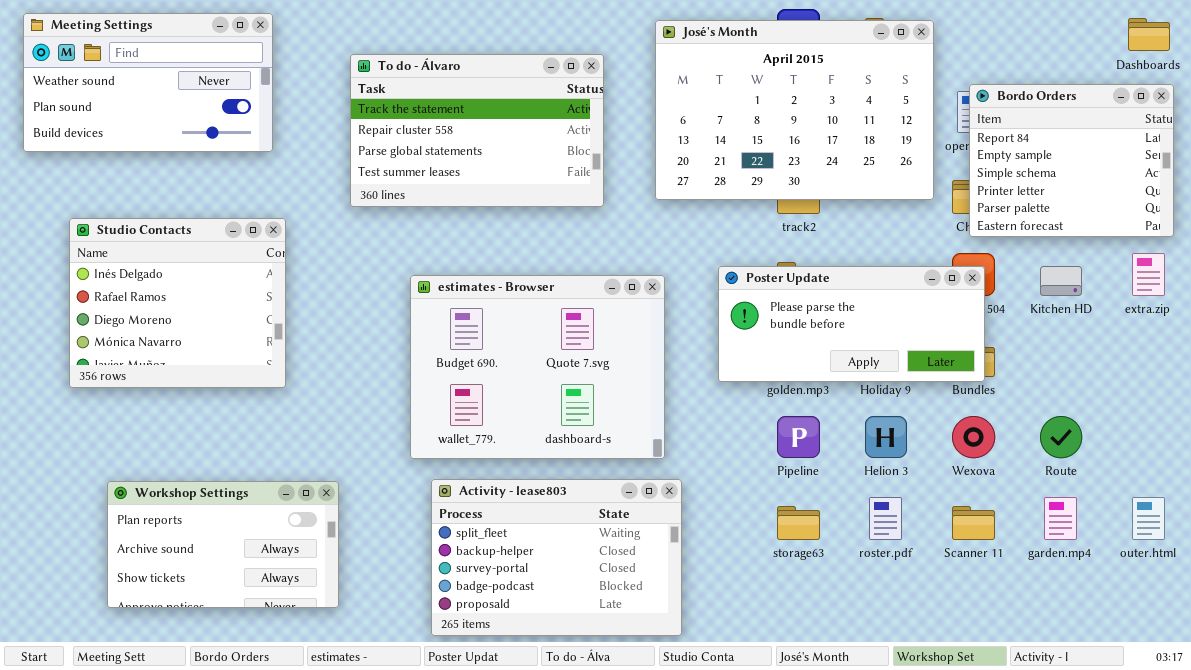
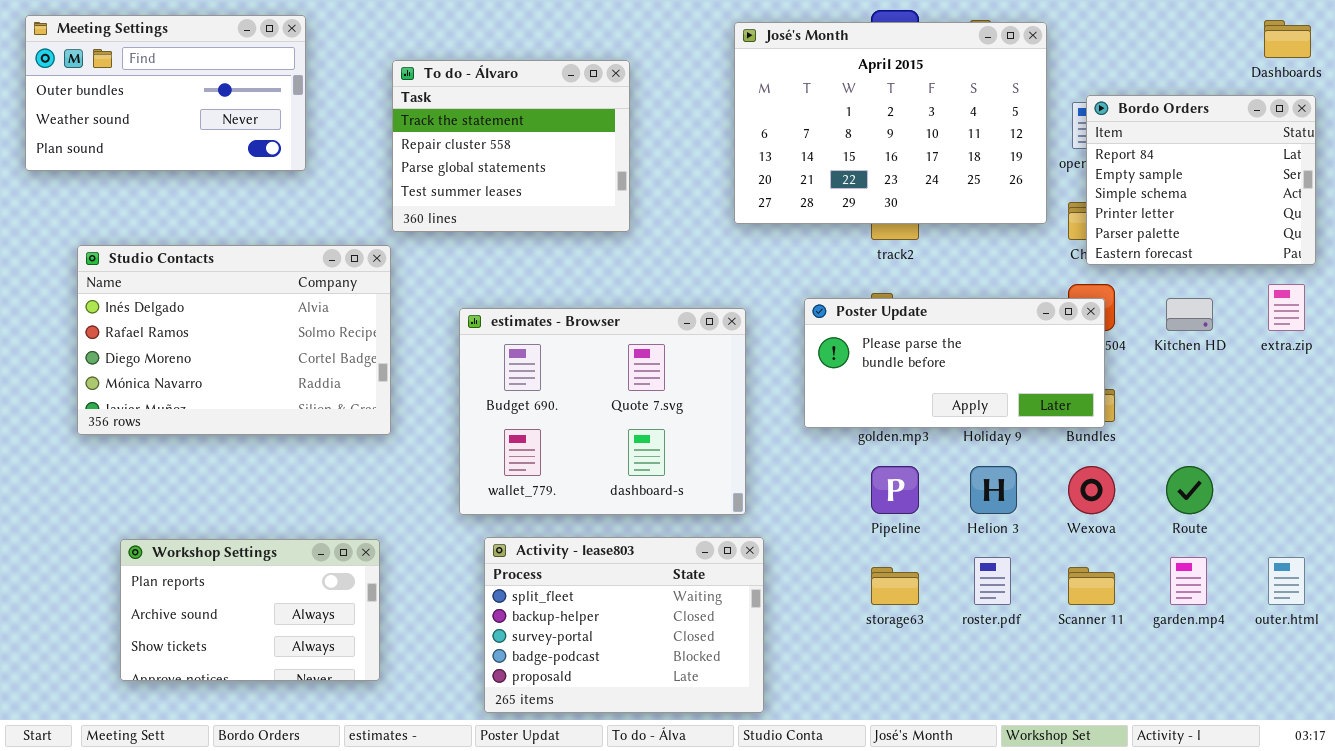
Meeting Settings: [23,13,273,152] -> [25,15,306,171], scrolled up 1 row
To do - Álvaro: [350,54,604,207] -> [392,60,630,232], resized
Studio Contacts: [69,218,286,388] -> [77,245,391,435], resized

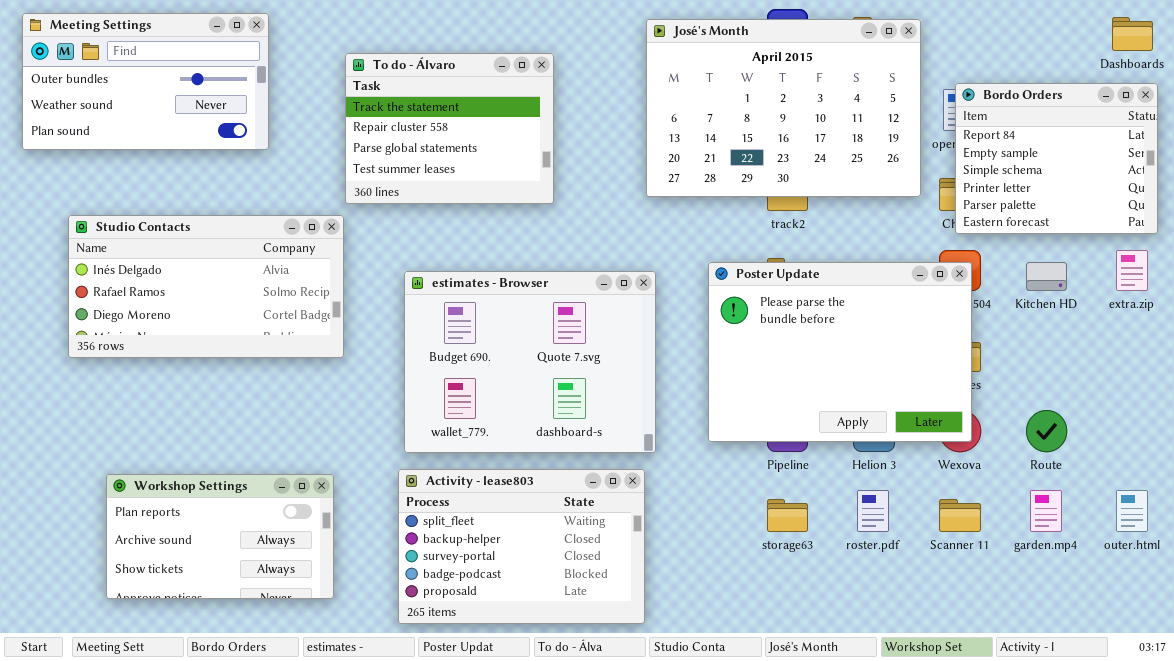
Studio Contacts: [77,245,391,435] -> [68,215,344,358], resized
Poster Update: [804,298,1105,428] -> [708,262,972,442], resized
Activity - lease803: [484,537,764,713] -> [398,469,645,624], moved

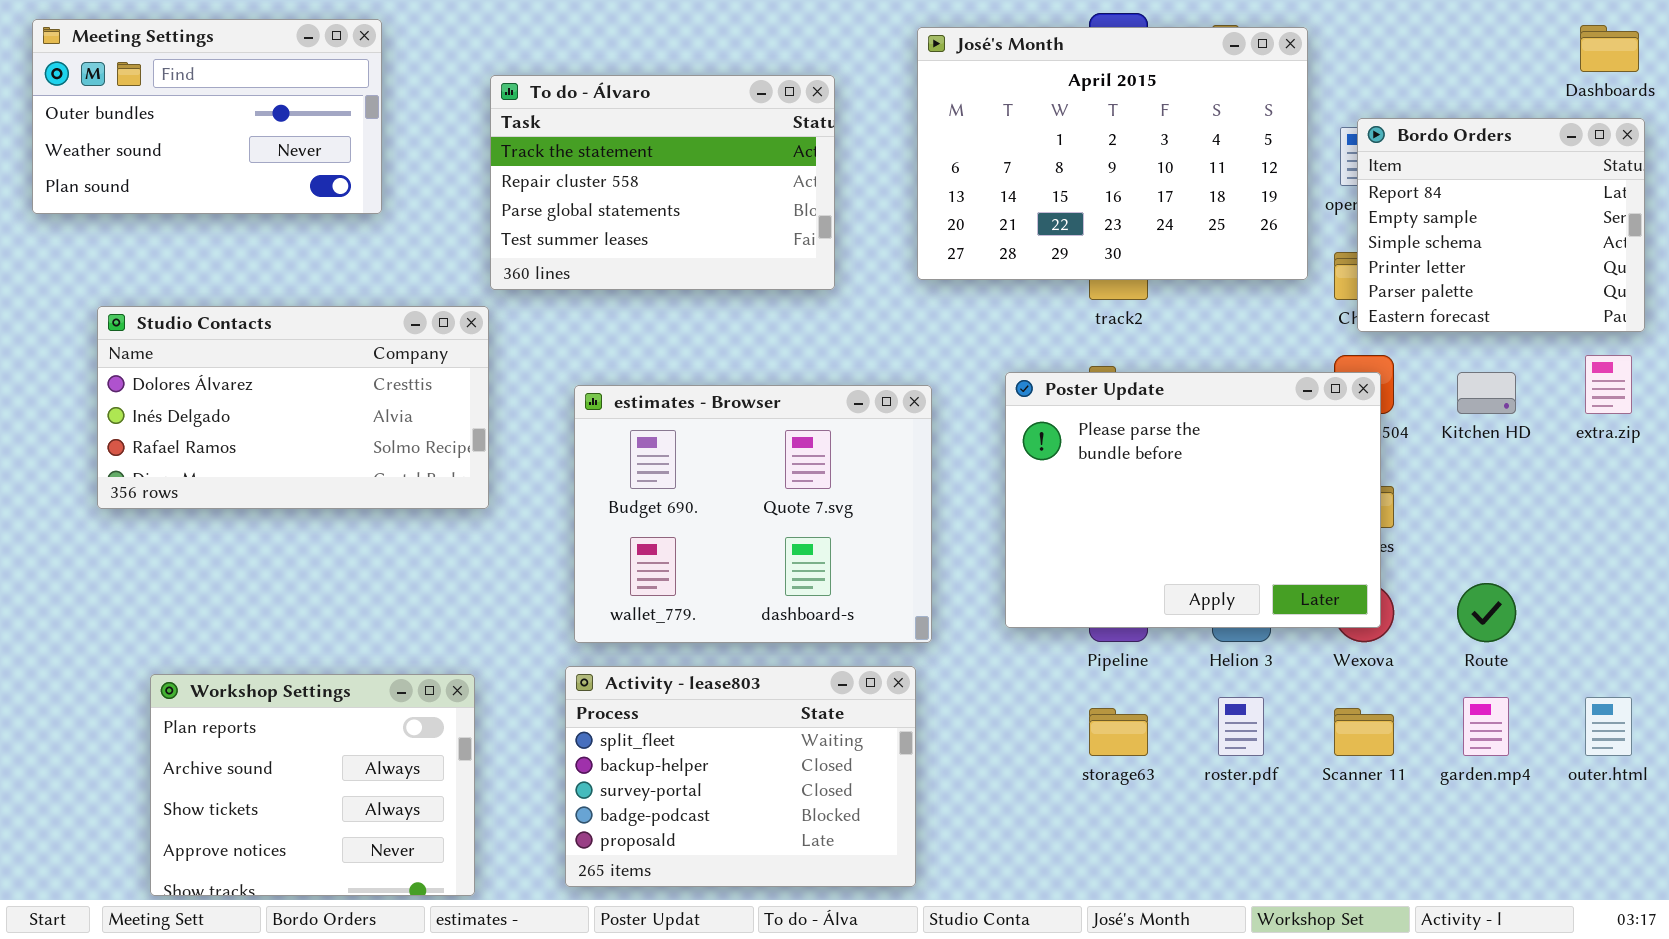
To do - Álvaro: [345,53,554,204] -> [490,75,835,290], resized
Studio Contacts: [68,215,344,358] -> [97,306,489,509], scrolled up 1 row
Workshop Settings: [106,474,334,599] -> [150,674,475,896], resized

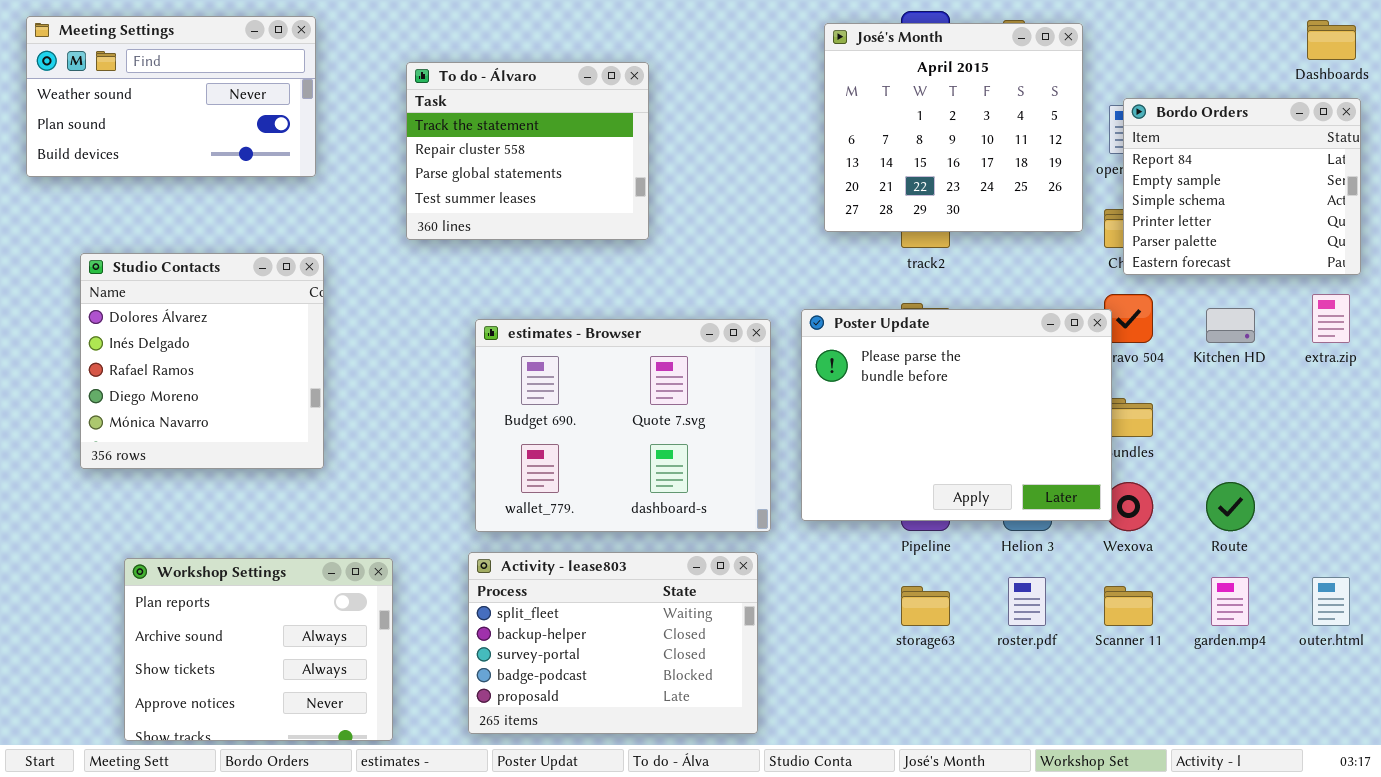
Meeting Settings: [32,19,382,214] -> [26,16,316,177], scrolled down 1 row
José's Month: [917,27,1308,280] -> [824,23,1083,232], resized
To do - Álvaro: [490,75,835,290] -> [406,62,649,240], resized
Studio Contacts: [97,306,489,509] -> [80,253,324,469], resized
Poster Update: [1005,372,1381,628] -> [801,309,1112,521], moved

